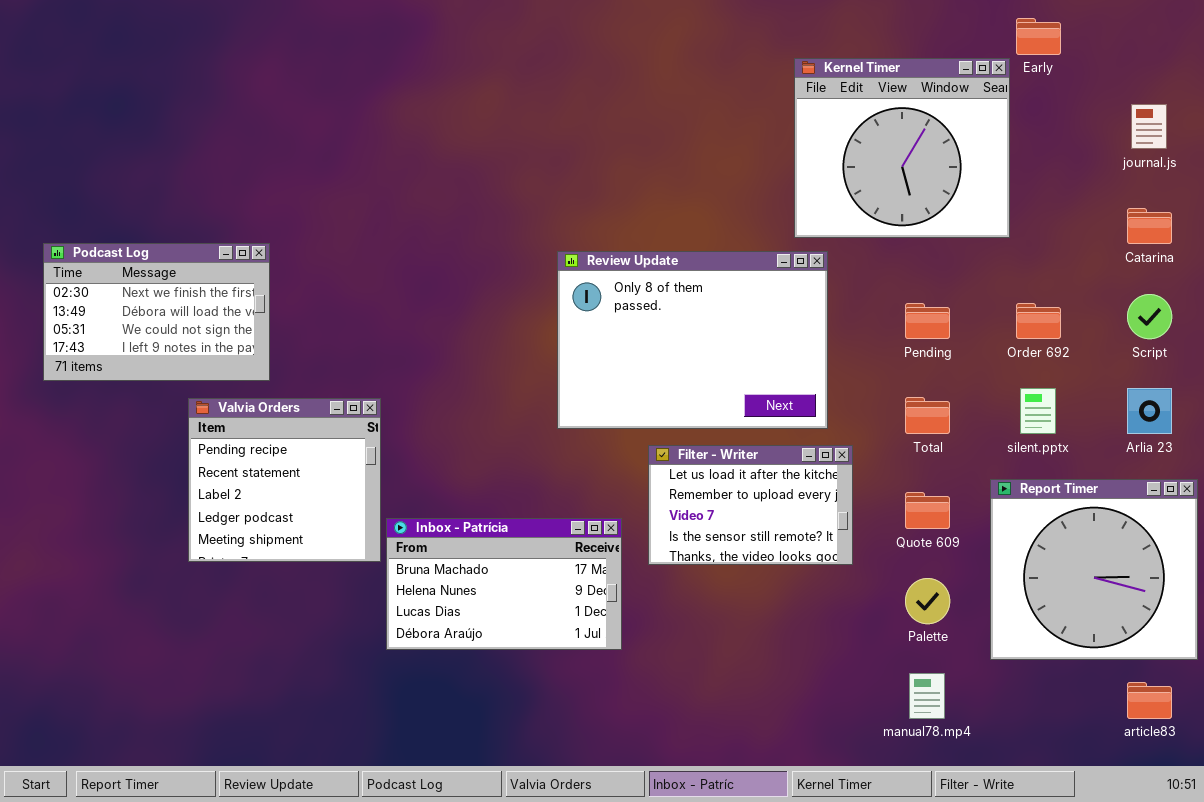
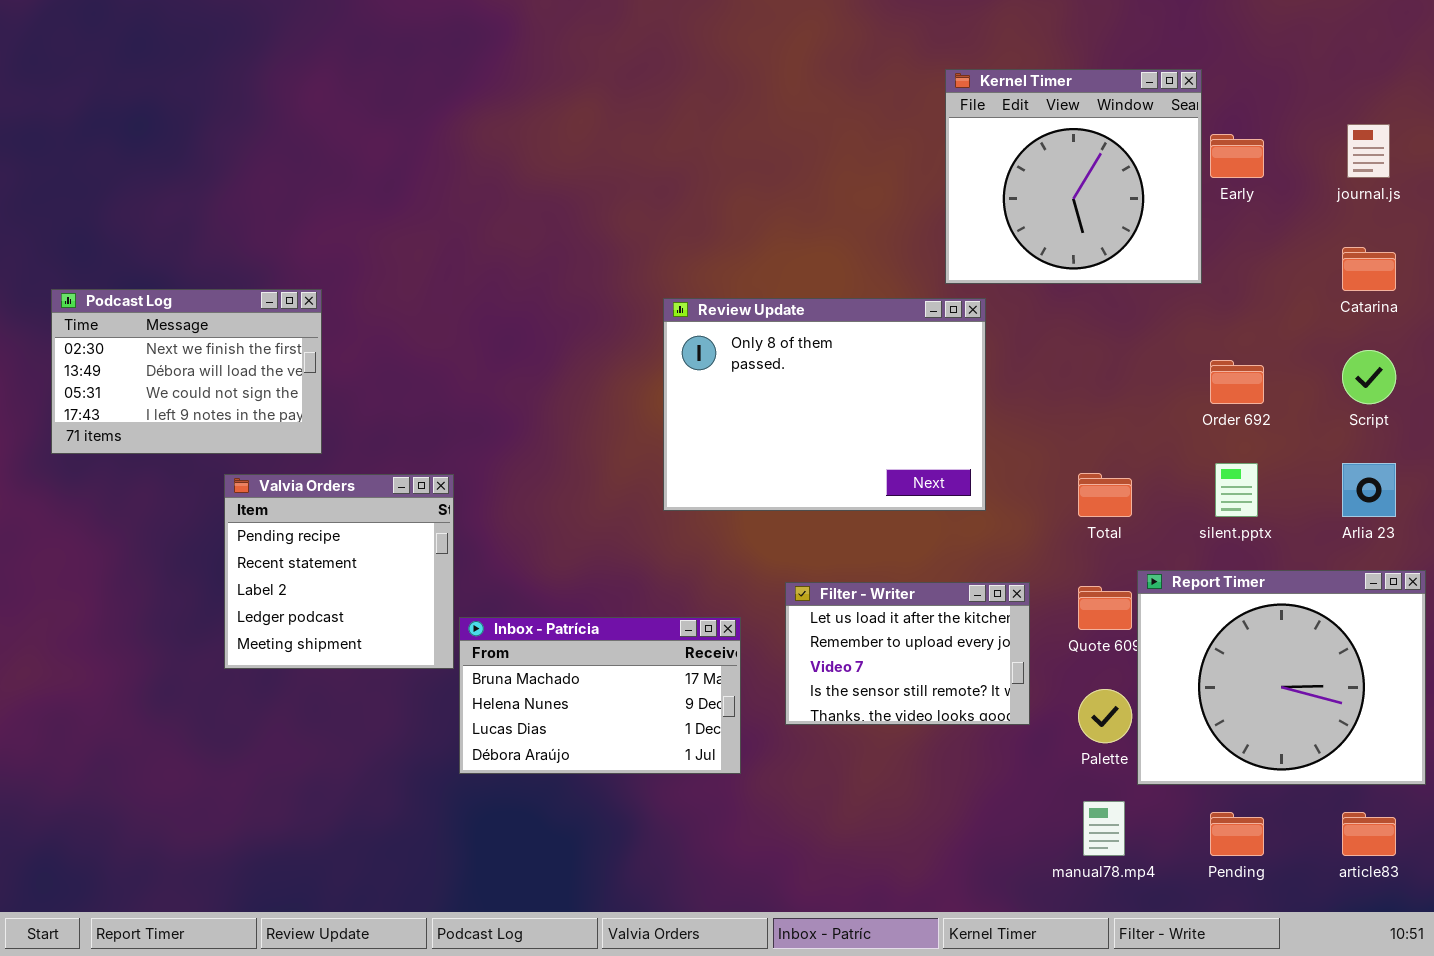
Early: [1016,18,1061,55] -> [1210,134,1264,178], moved
Pending: [905,303,950,339] -> [1210,812,1264,856], moved
Filter - Writer: [648,445,853,565] -> [785,582,1030,725], moved
Report Timer: [990,479,1198,660] -> [1137,570,1426,785], resized

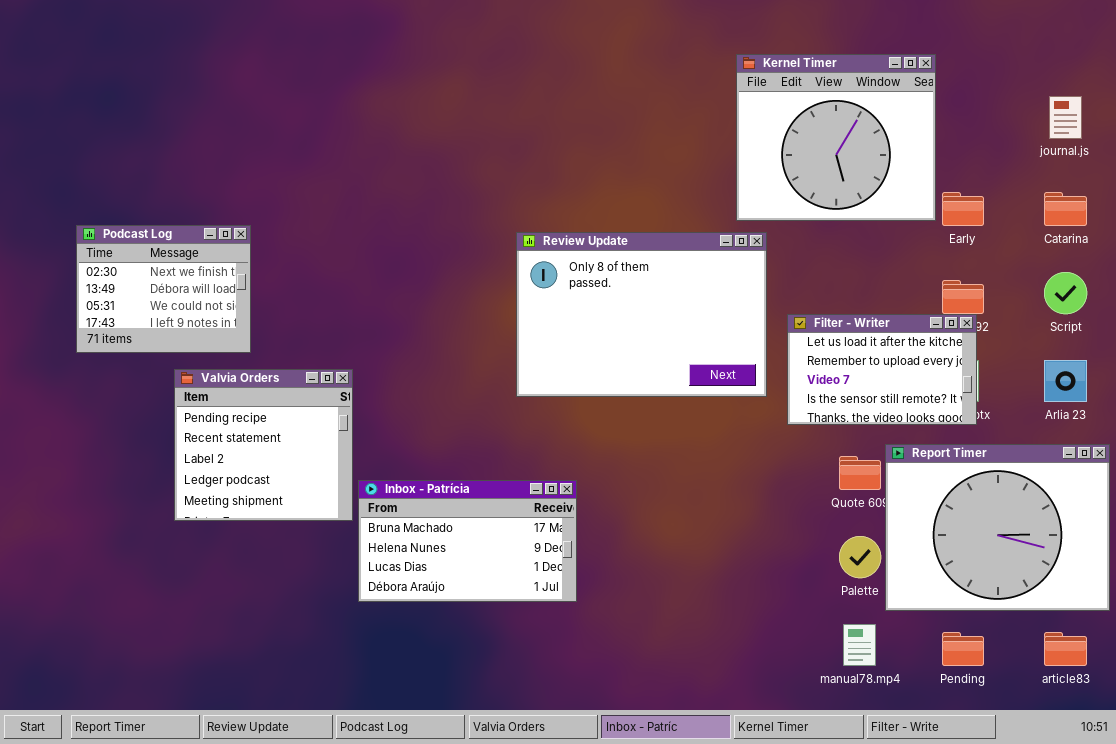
Early: [1210,134,1264,178] -> [942,192,984,226], moved
Podcast Log: [51,289,322,454] -> [76,225,251,353], resized
Filter - Writer: [785,582,1030,725] -> [787,314,977,425], moved

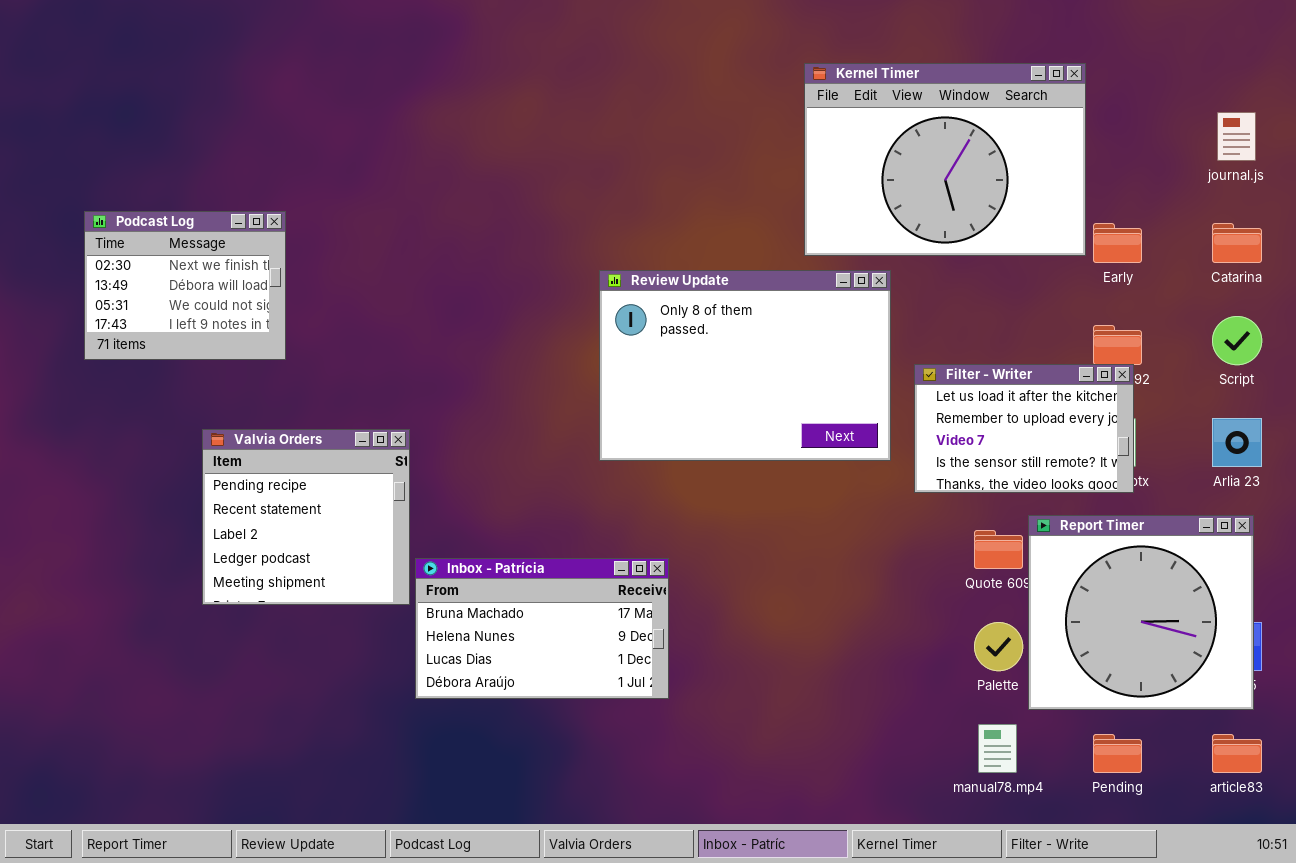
Kernel Timer: [736,54,936,221] -> [804,63,1086,256], resized
Podcast Log: [76,225,251,353] -> [84,211,286,360], moved
Report Timer: [885,444,1110,611] -> [1028,515,1254,710], resized

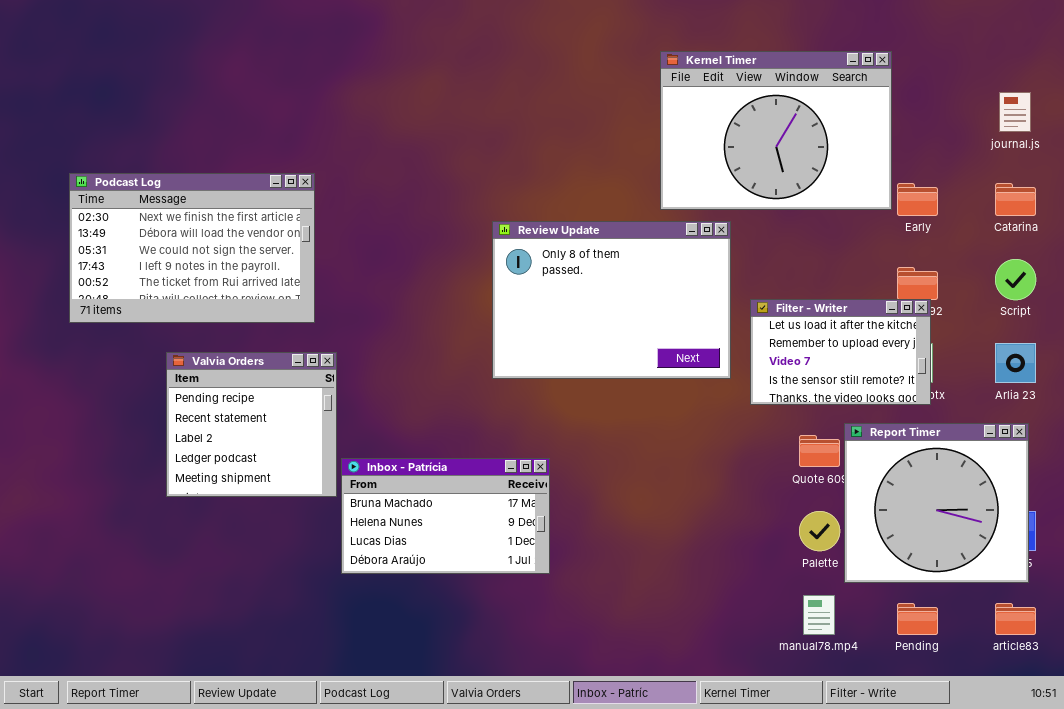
Podcast Log: [84,211,286,360] -> [69,173,315,323], resized

